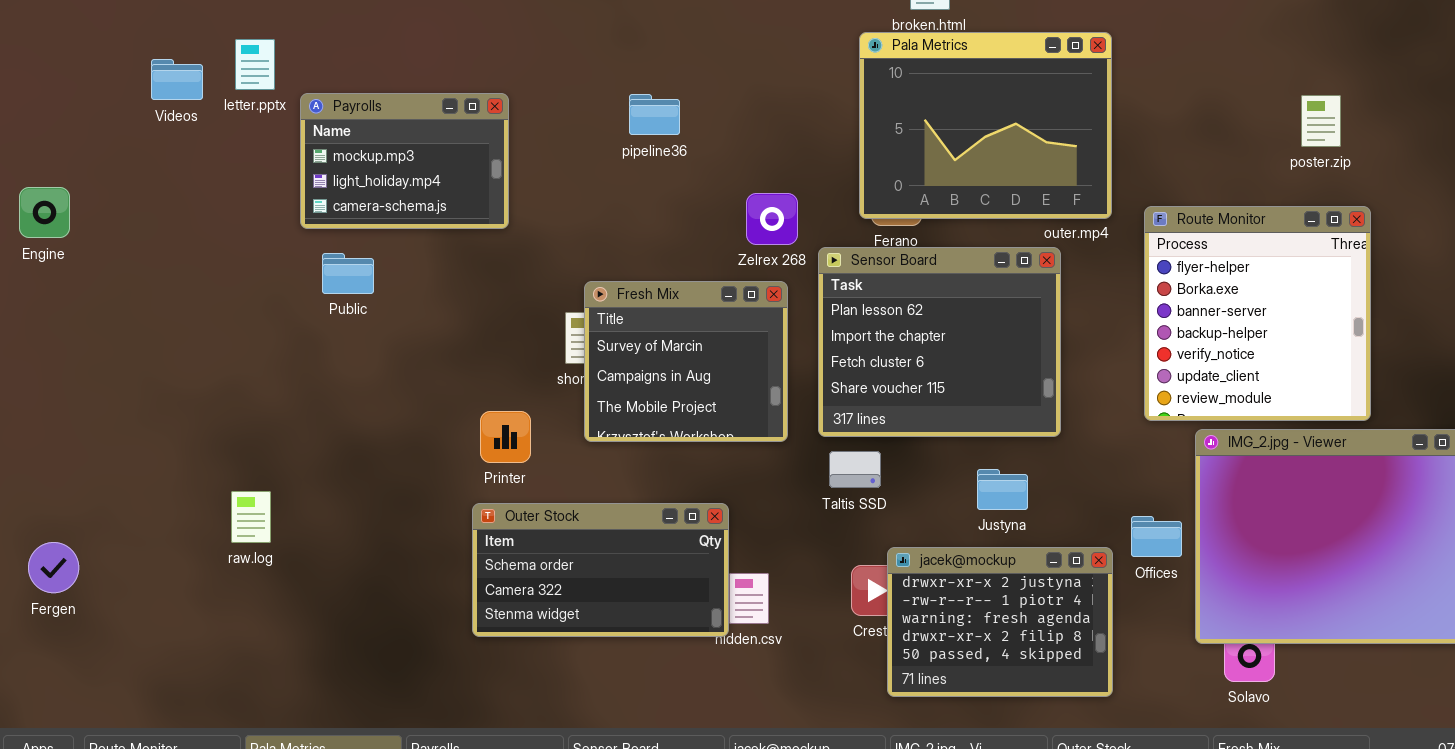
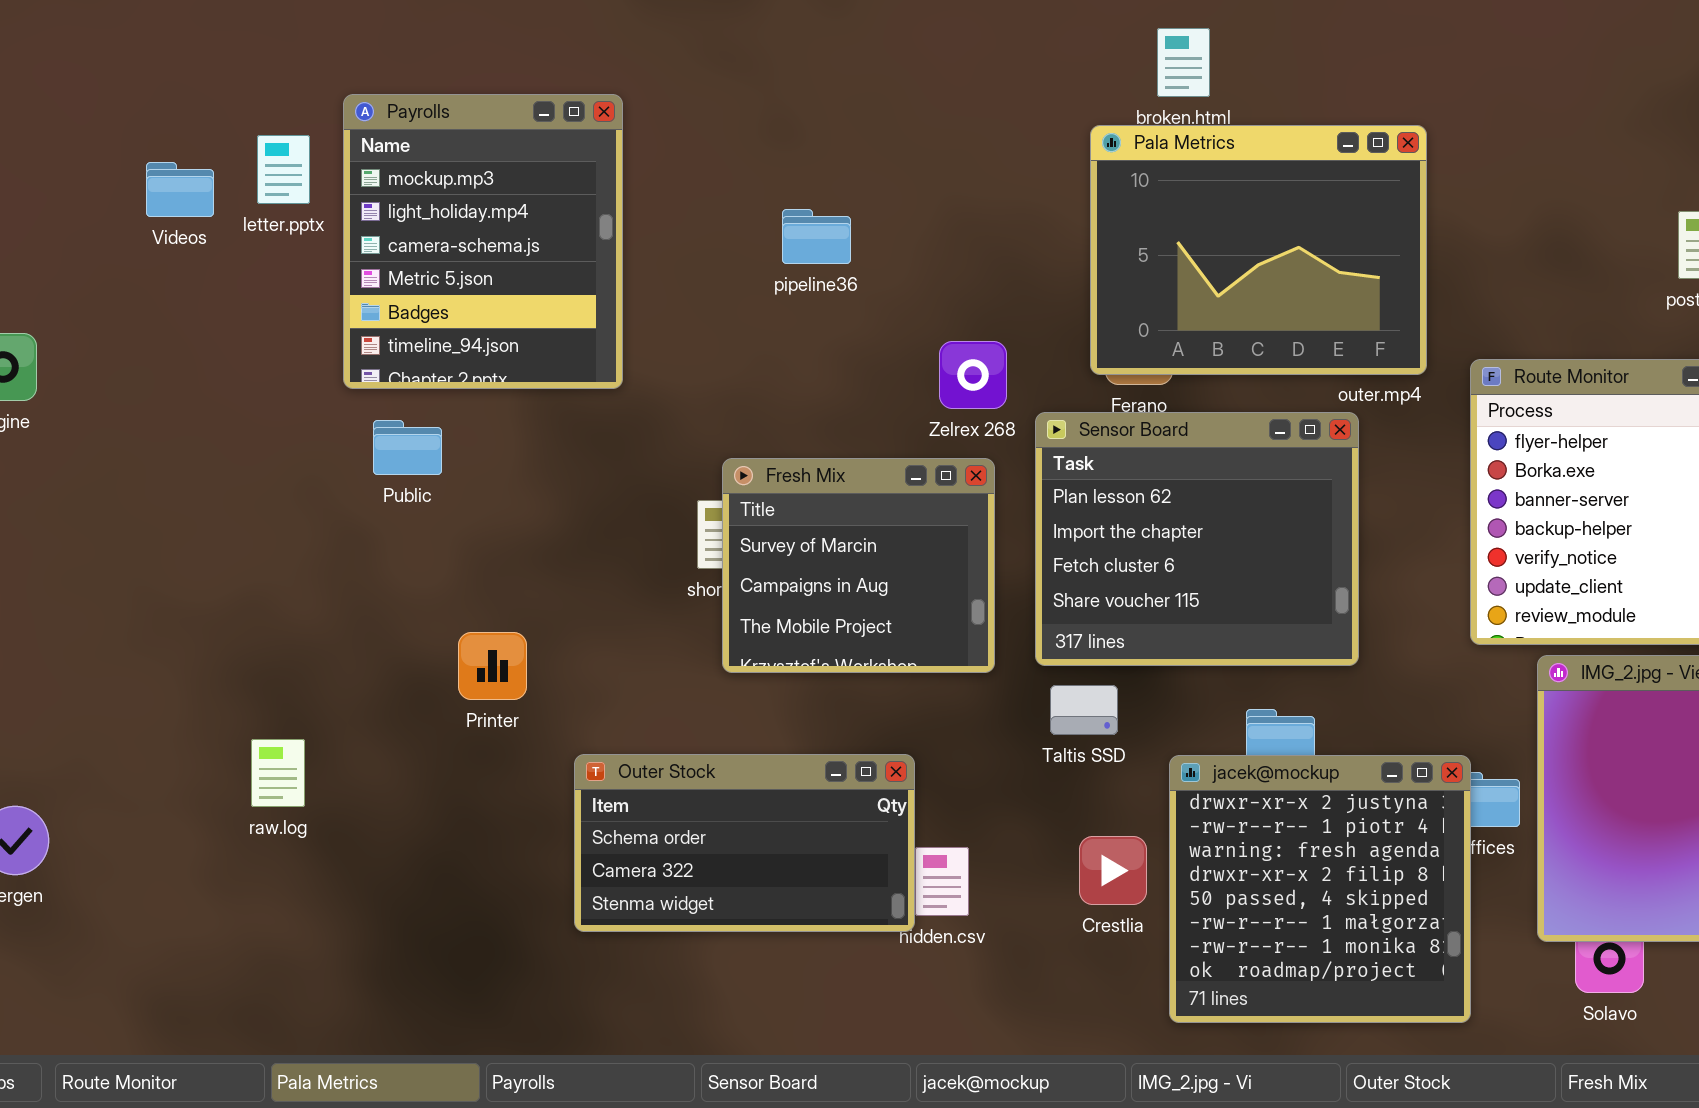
Payrolls: [300,93,509,229] -> [343,94,623,389], resized
Printer: [480,411,531,463] -> [458,632,527,700], moved
jacek@mockup: [887,547,1113,697] -> [1169,755,1471,1023], moved, resized

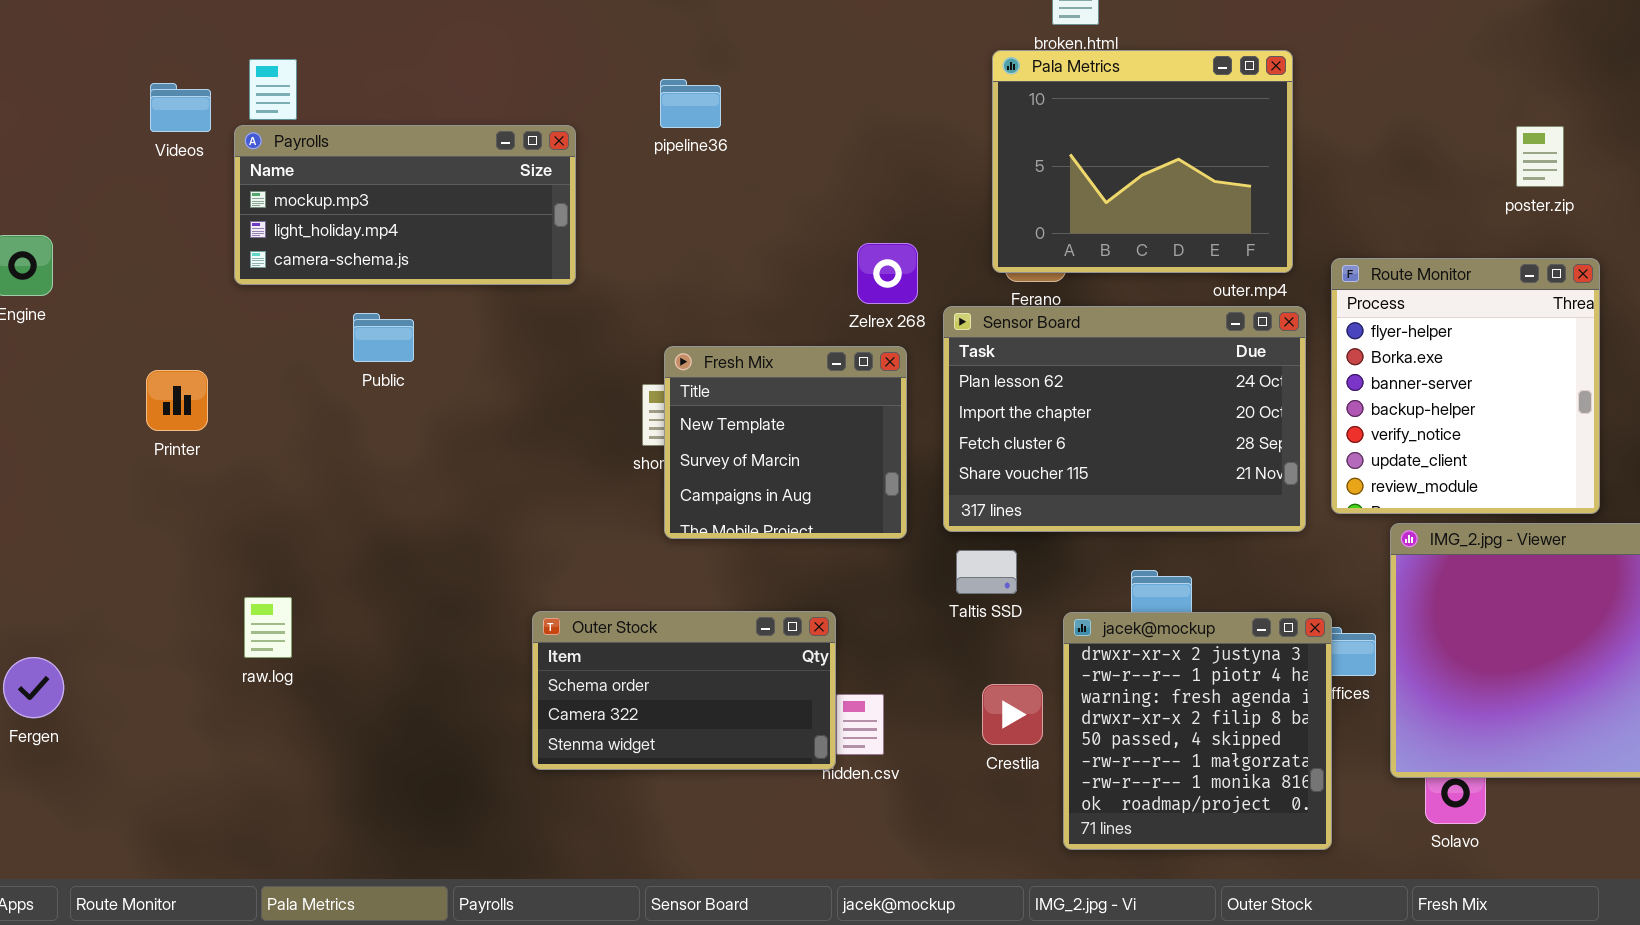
Payrolls: [343,94,623,389] -> [234,125,576,285], resized
pipeline36: [782,209,851,264] -> [660,79,721,128], moved
Sensor Board: [1035,412,1359,666] -> [943,306,1306,532], resized
Fresh Mix: [722,458,995,673] -> [664,346,907,539], scrolled up 1 row
Printer: [458,632,527,700] -> [146,370,208,431], moved

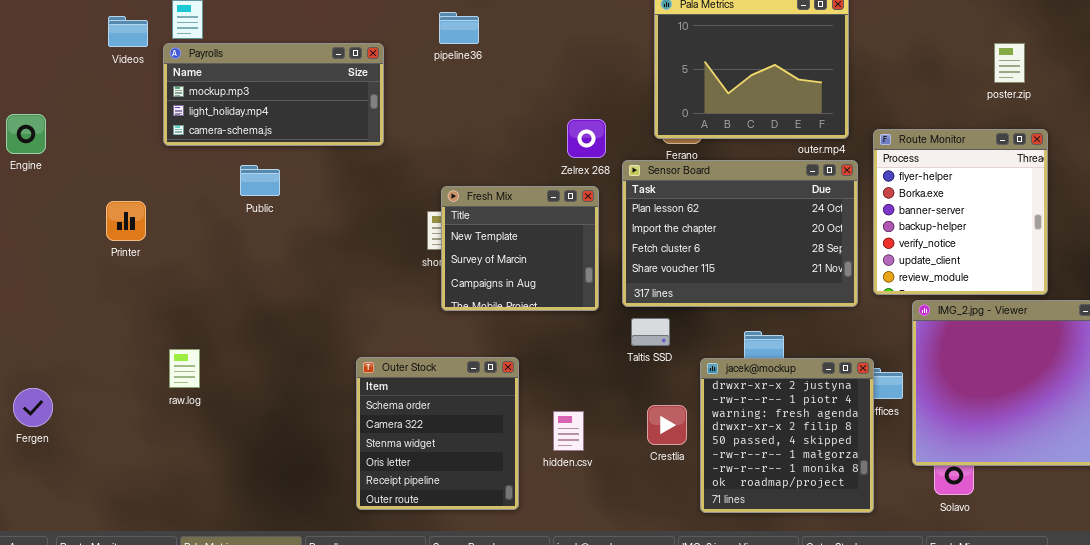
Outer Stock: [532,611,836,770] -> [356,357,519,510], resized

